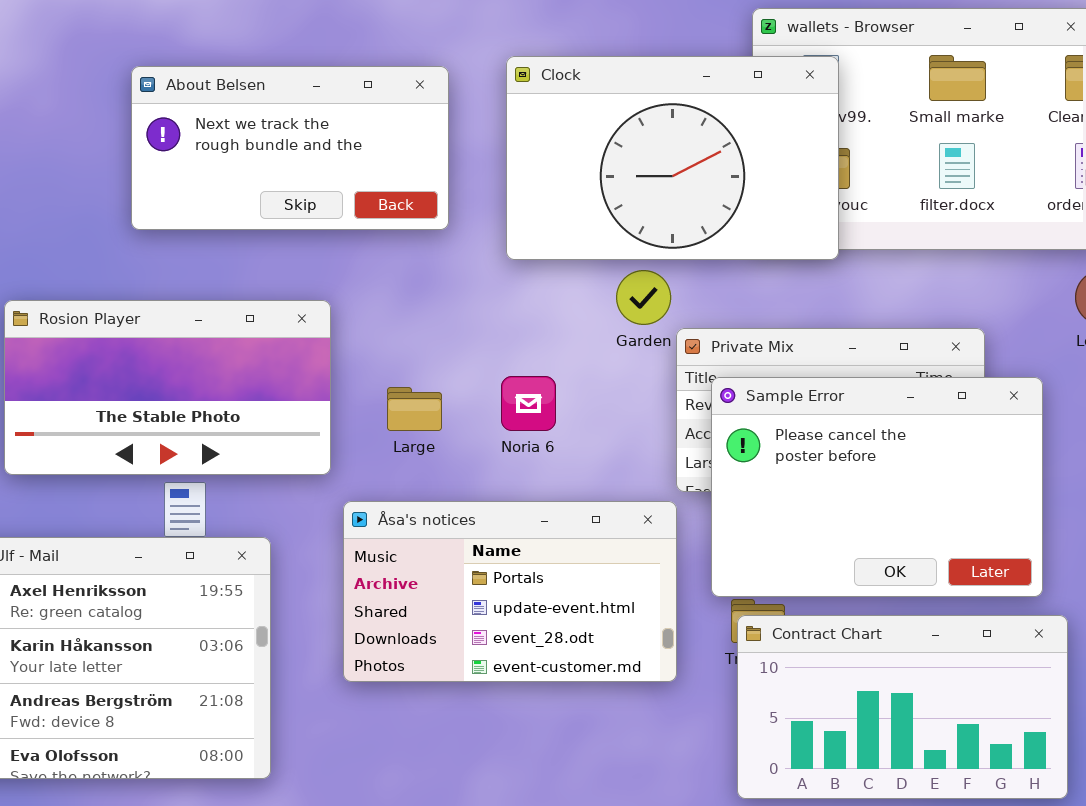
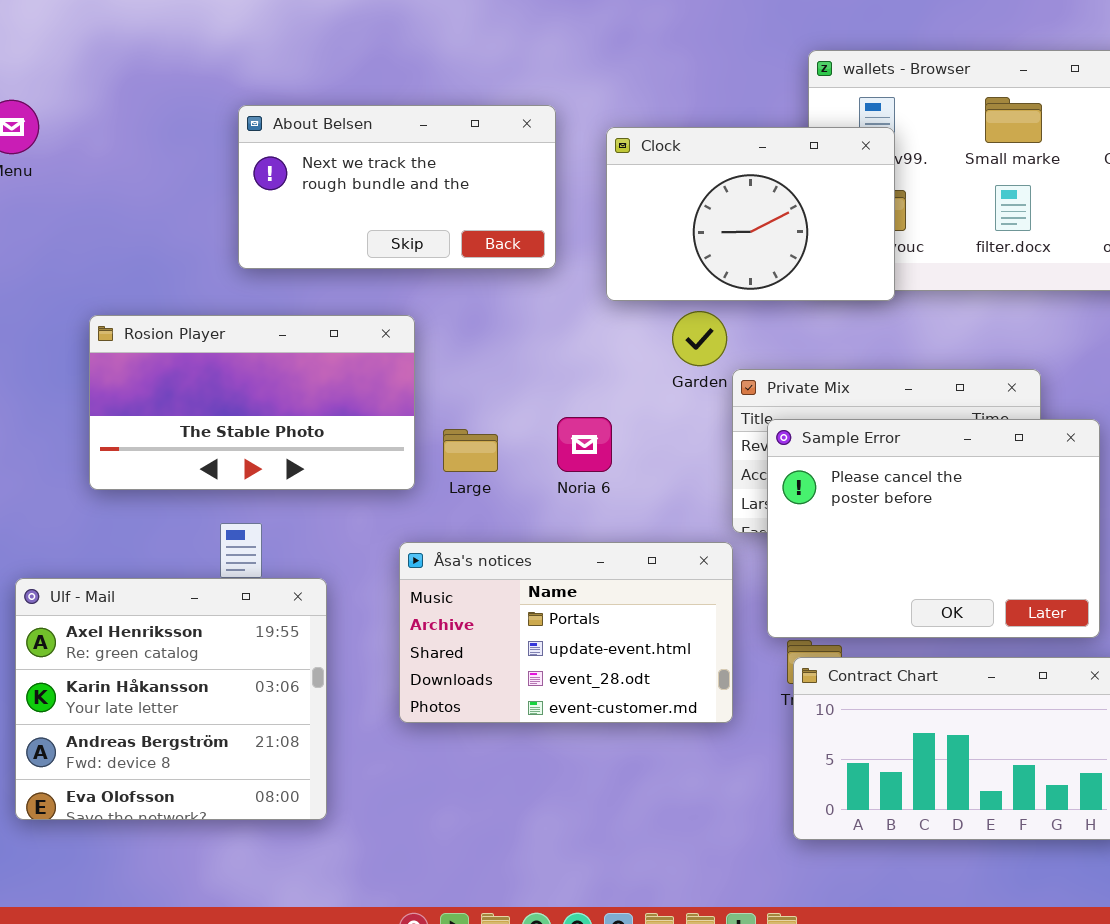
Clock: [506,56,839,260] -> [606,127,895,301], resized
About Belsen: [131,66,449,230] -> [238,105,556,269], moved
Rosion Player: [4,300,331,475] -> [89,315,415,490], moved

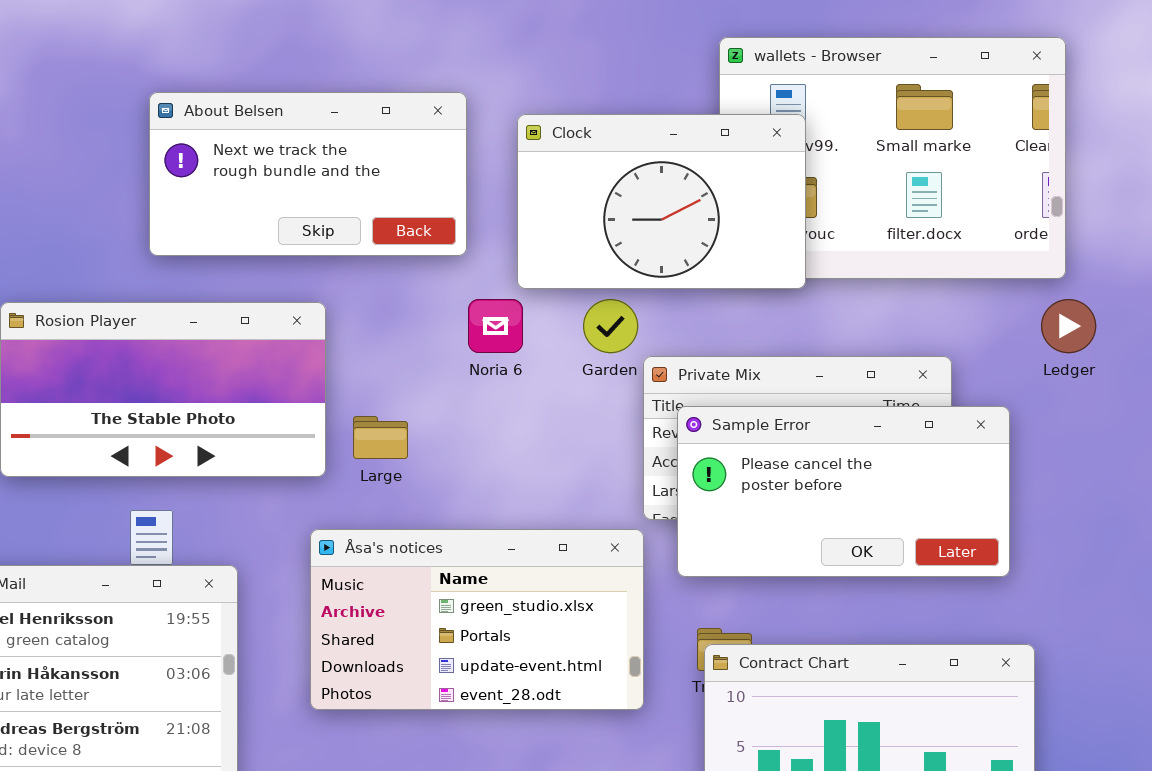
Noria 6: [557,417,612,472] -> [468,299,523,353], moved
Sample Error: [767,419,1100,638] -> [677,406,1010,577], resized
Åsa's notices: [399,542,733,723] -> [310,529,644,710], scrolled up 1 row

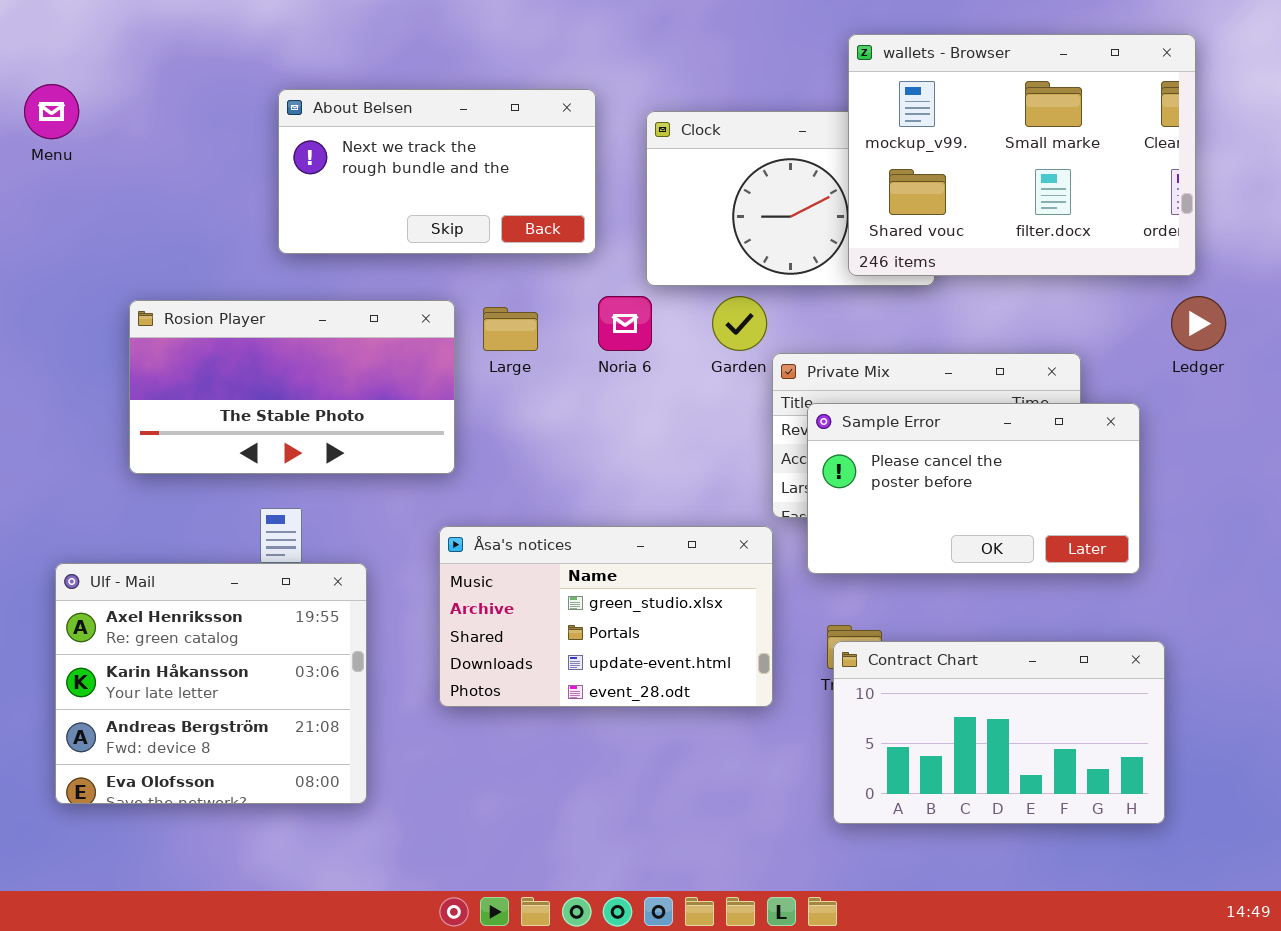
wallets - Browser: [719,37,1066,279] -> [848,34,1196,276], raised
Large: [353,416,408,459] -> [483,307,538,351], moved

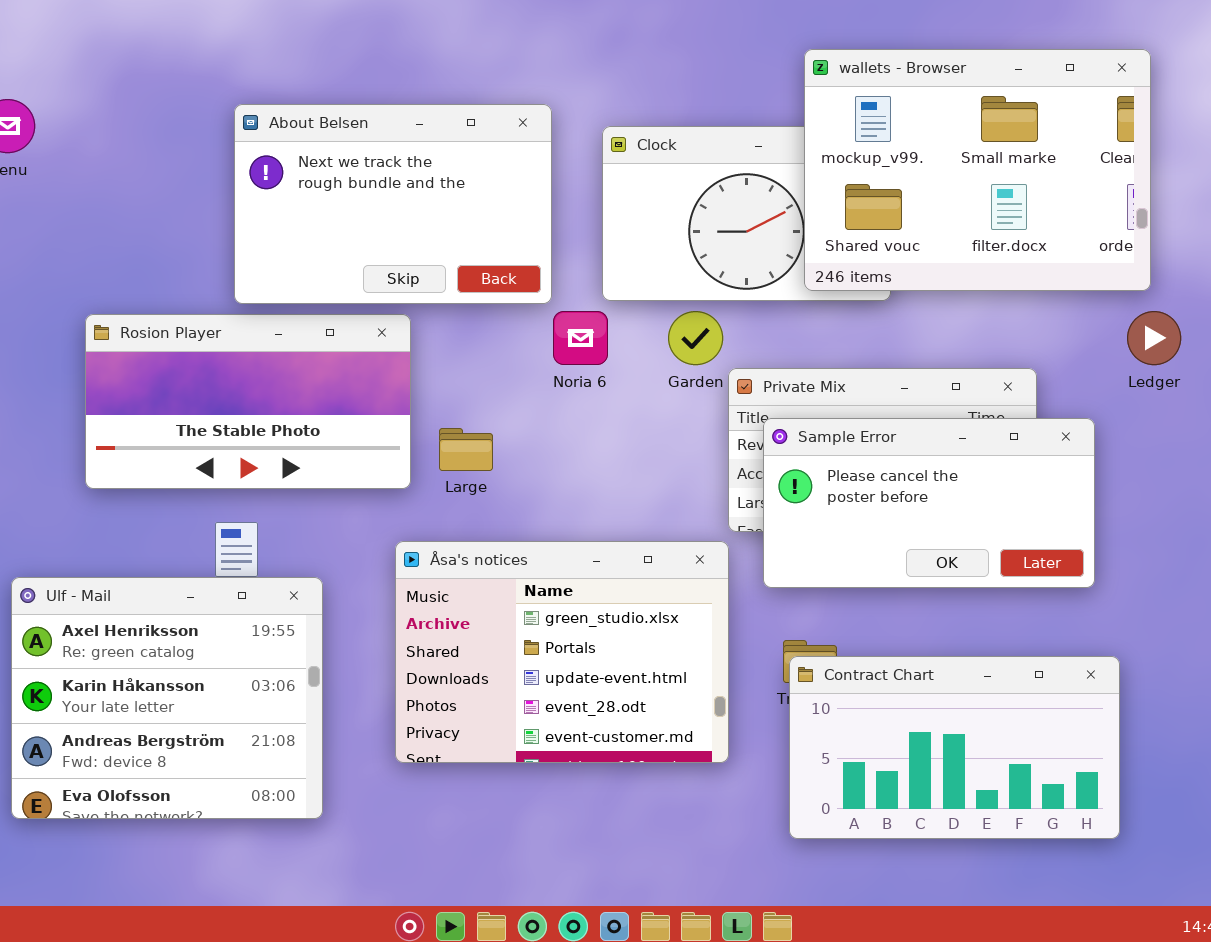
About Belsen: [278,89,596,254] -> [234,104,552,304], resized
Large: [483,307,538,351] -> [439,428,493,471], moved
Åsa's notices: [439,526,773,707] -> [395,541,729,763], resized

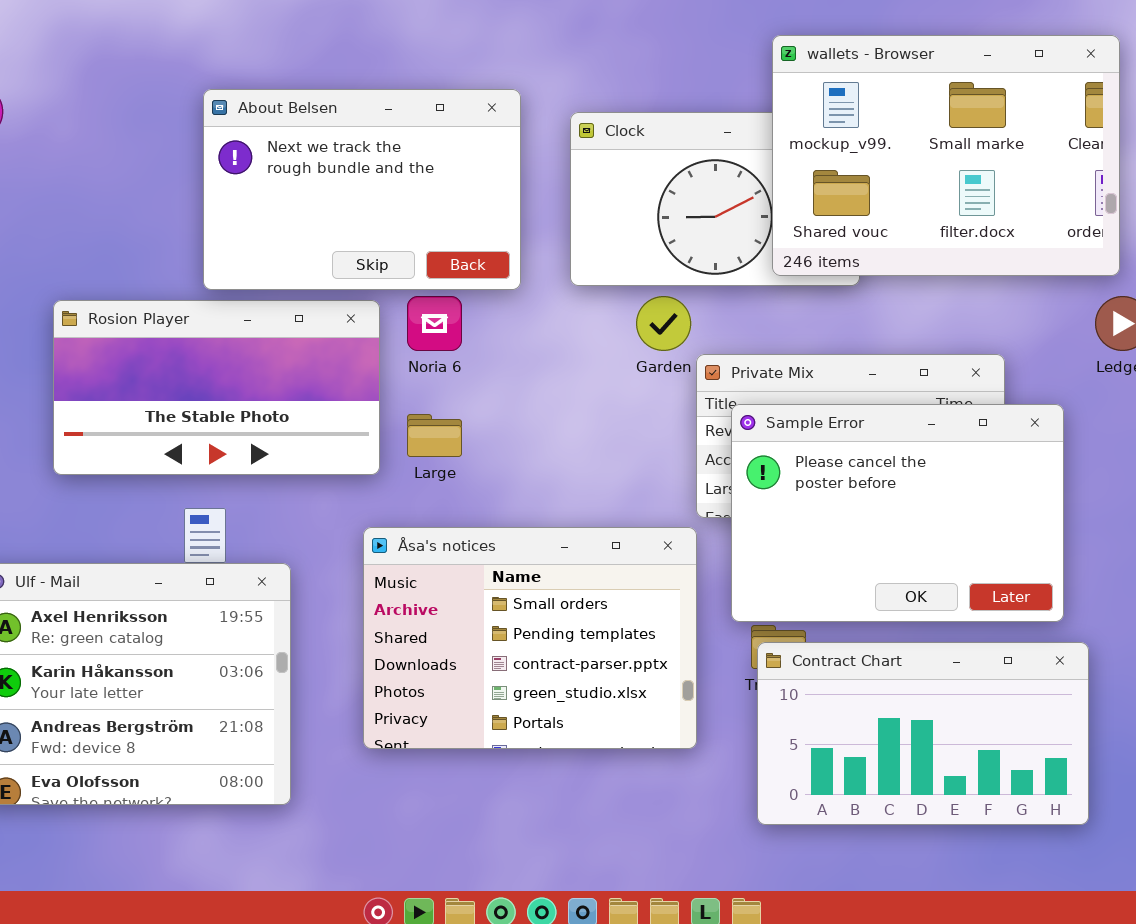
Noria 6: [553,311,608,365] -> [407,296,462,351], moved
Sample Error: [763,418,1095,588] -> [731,404,1064,622], resized
Åsa's notices: [395,541,729,763] -> [363,527,697,749], scrolled up 3 rows

